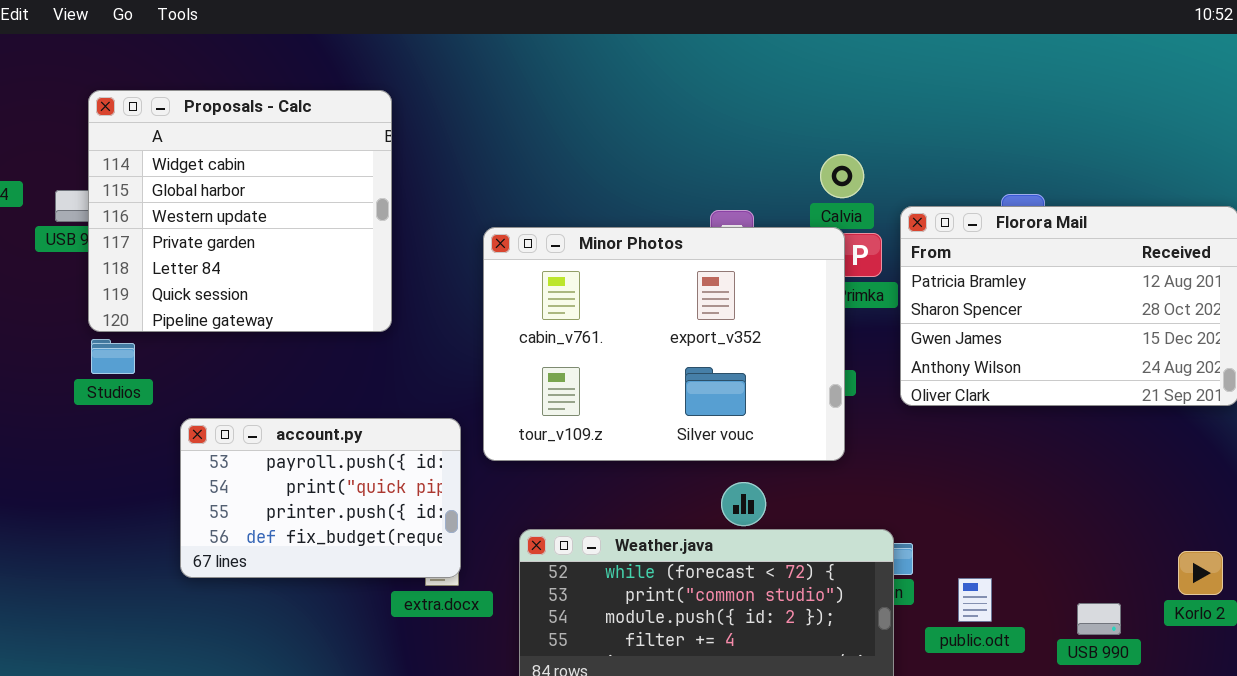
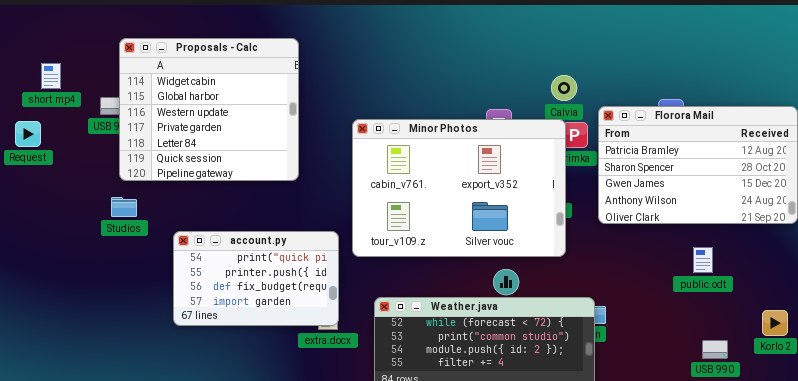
Studios: [91,339,135,374] -> [111,197,137,217], moved
account.py: [180,418,461,578] -> [173,231,339,326], scrolled down 1 row
public.odt: [958,578,992,622] -> [693,247,713,273], moved

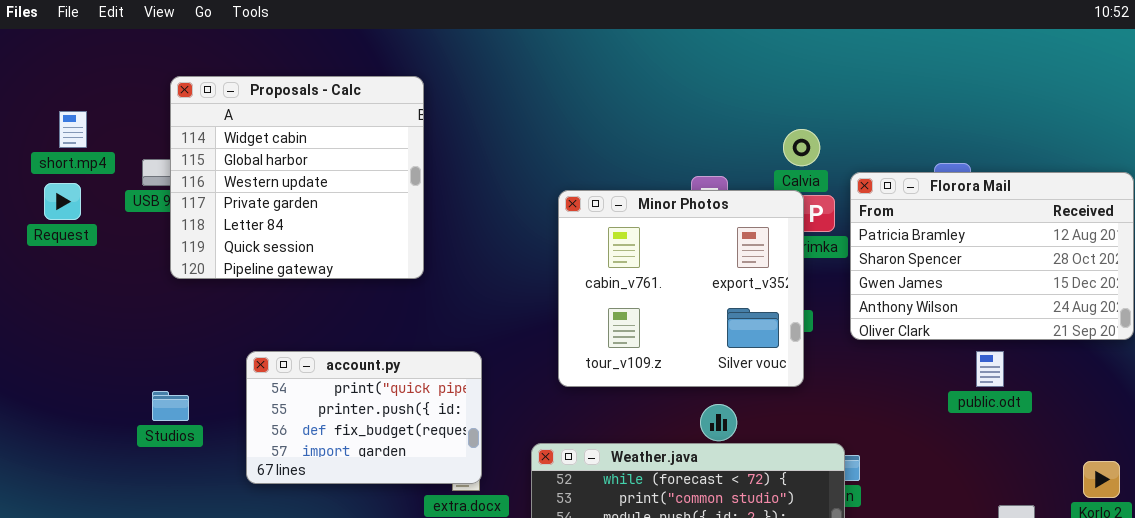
Minor Photos: [352,119,566,257] -> [558,190,804,387], resized
Request: [15,121,41,147] -> [44,183,81,220], moved
Studios: [111,197,137,217] -> [152,391,189,421], moved
public.odt: [693,247,713,273] -> [976,351,1004,387], moved

